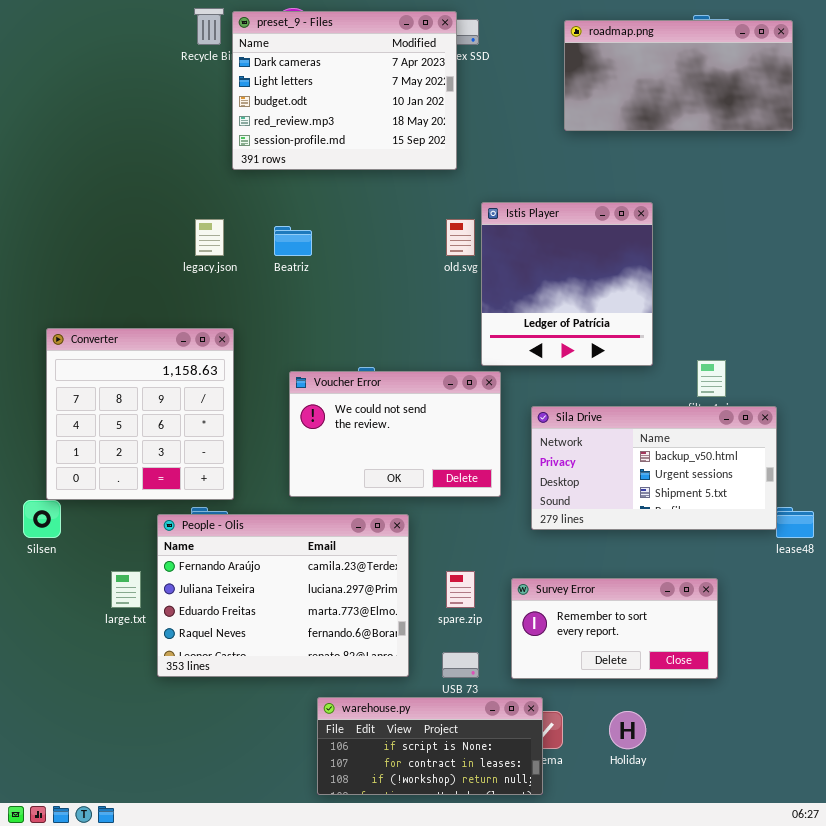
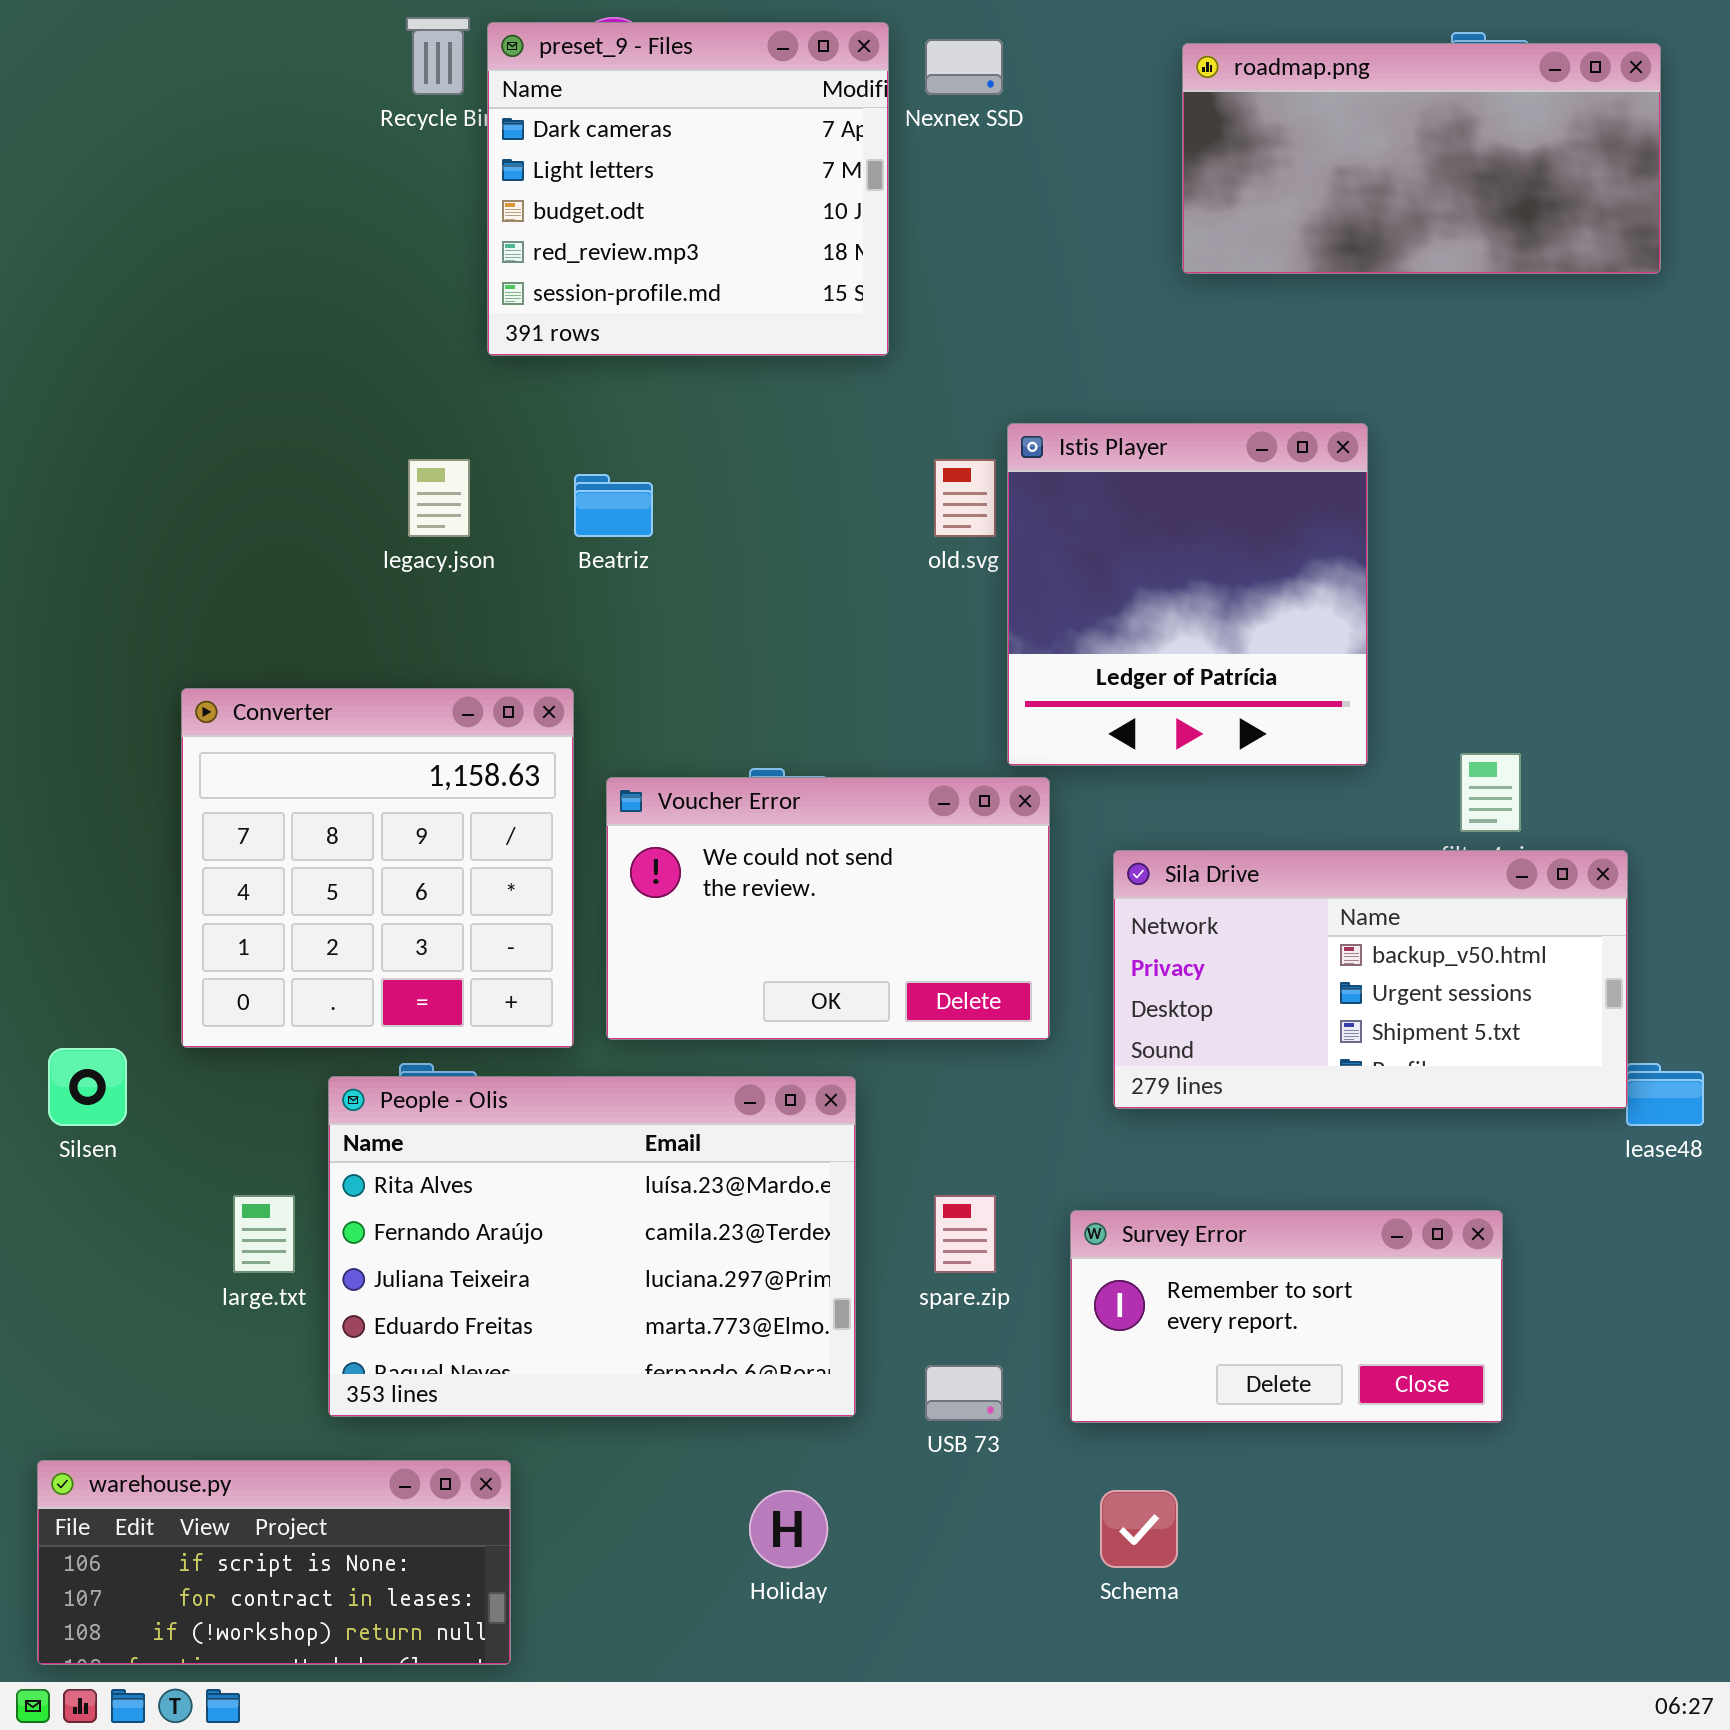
preset_9 - Files: [232,11,457,170] -> [487,22,889,356], resized
Converter: [46,328,234,500] -> [181,688,574,1048], moved
People - Olis: [157,514,409,677] -> [328,1076,856,1417], scrolled up 1 row
warehouse.py: [317,697,543,795] -> [37,1460,511,1665], moved
Holiday: [609,711,646,749] -> [749,1490,828,1568], moved

